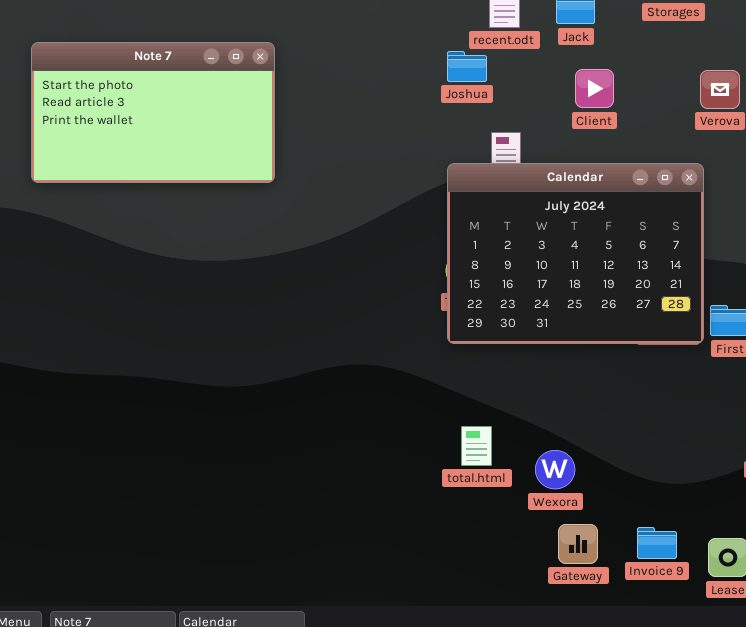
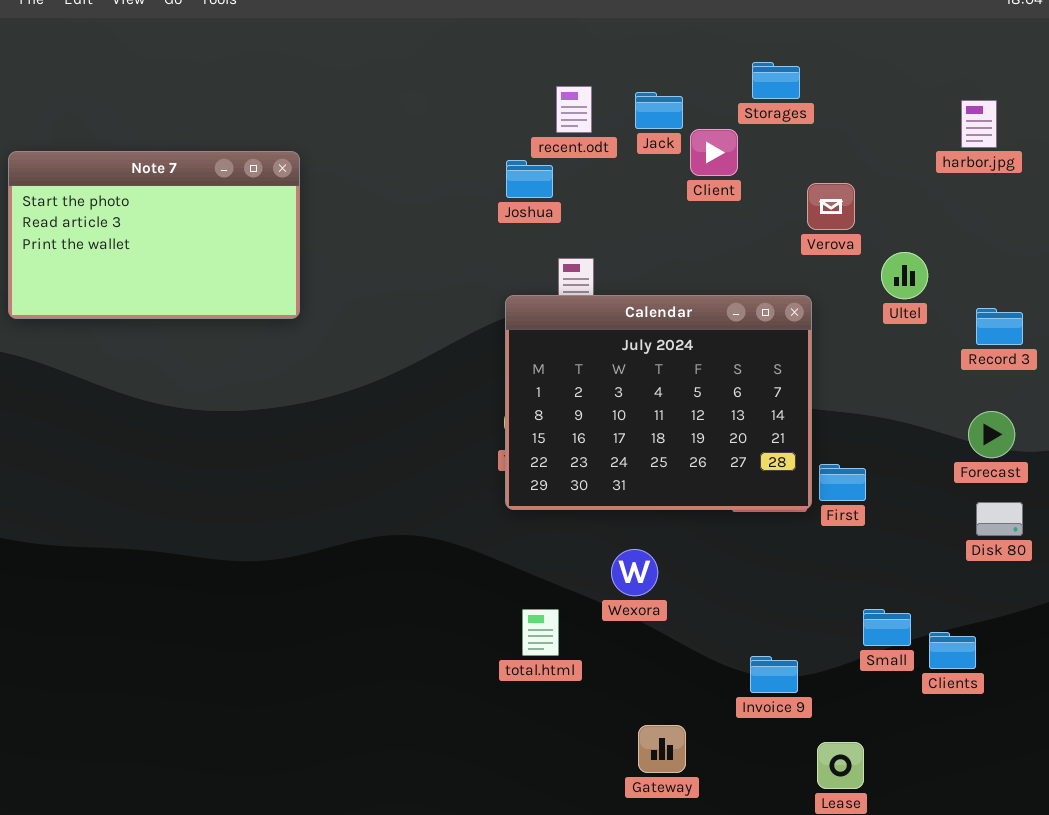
Client: [575,69,614,108] -> [690,129,738,176], moved
Wexora: [535,450,575,489] -> [611,549,658,596], moved
Invoice 9: [637,527,677,559] -> [750,656,798,693], moved

